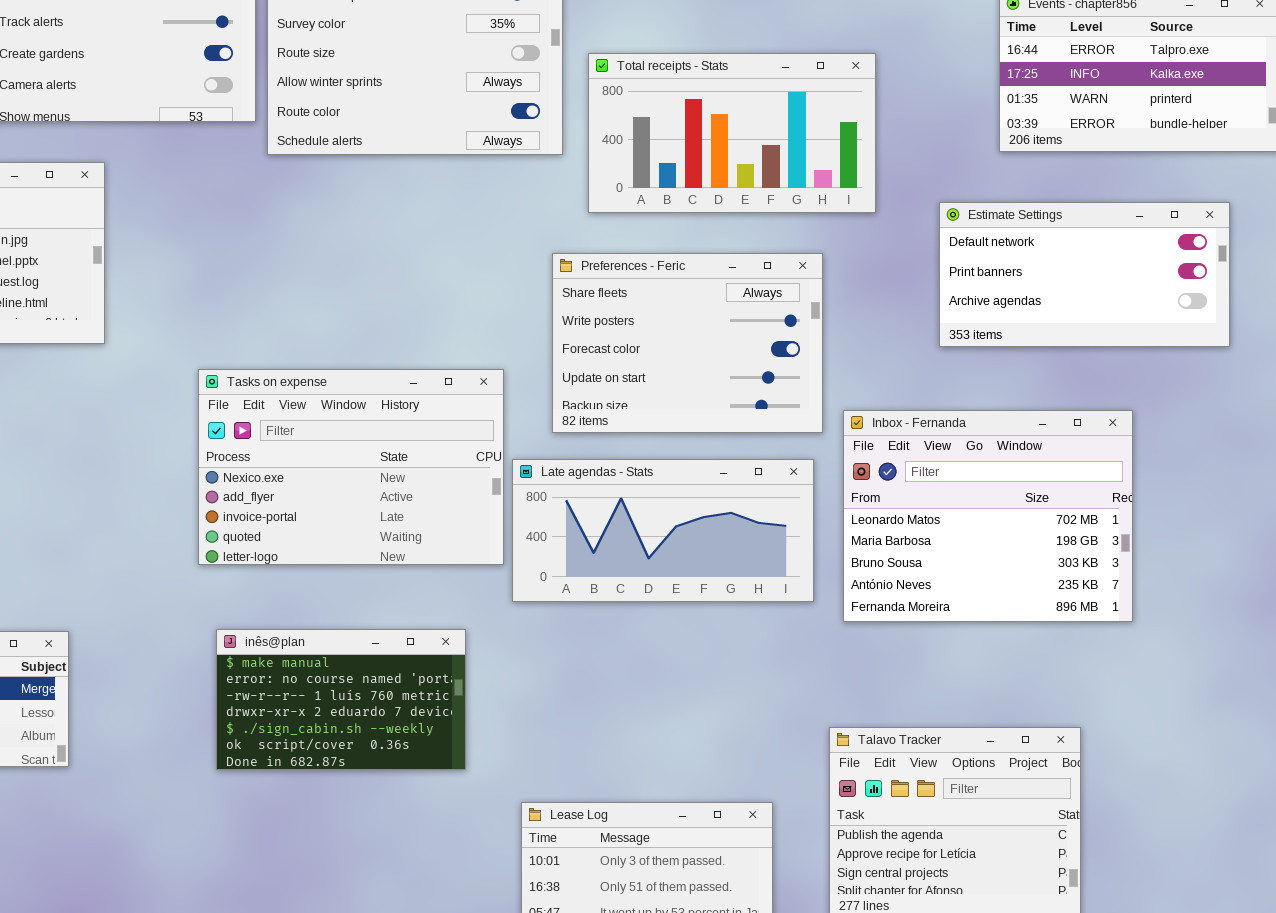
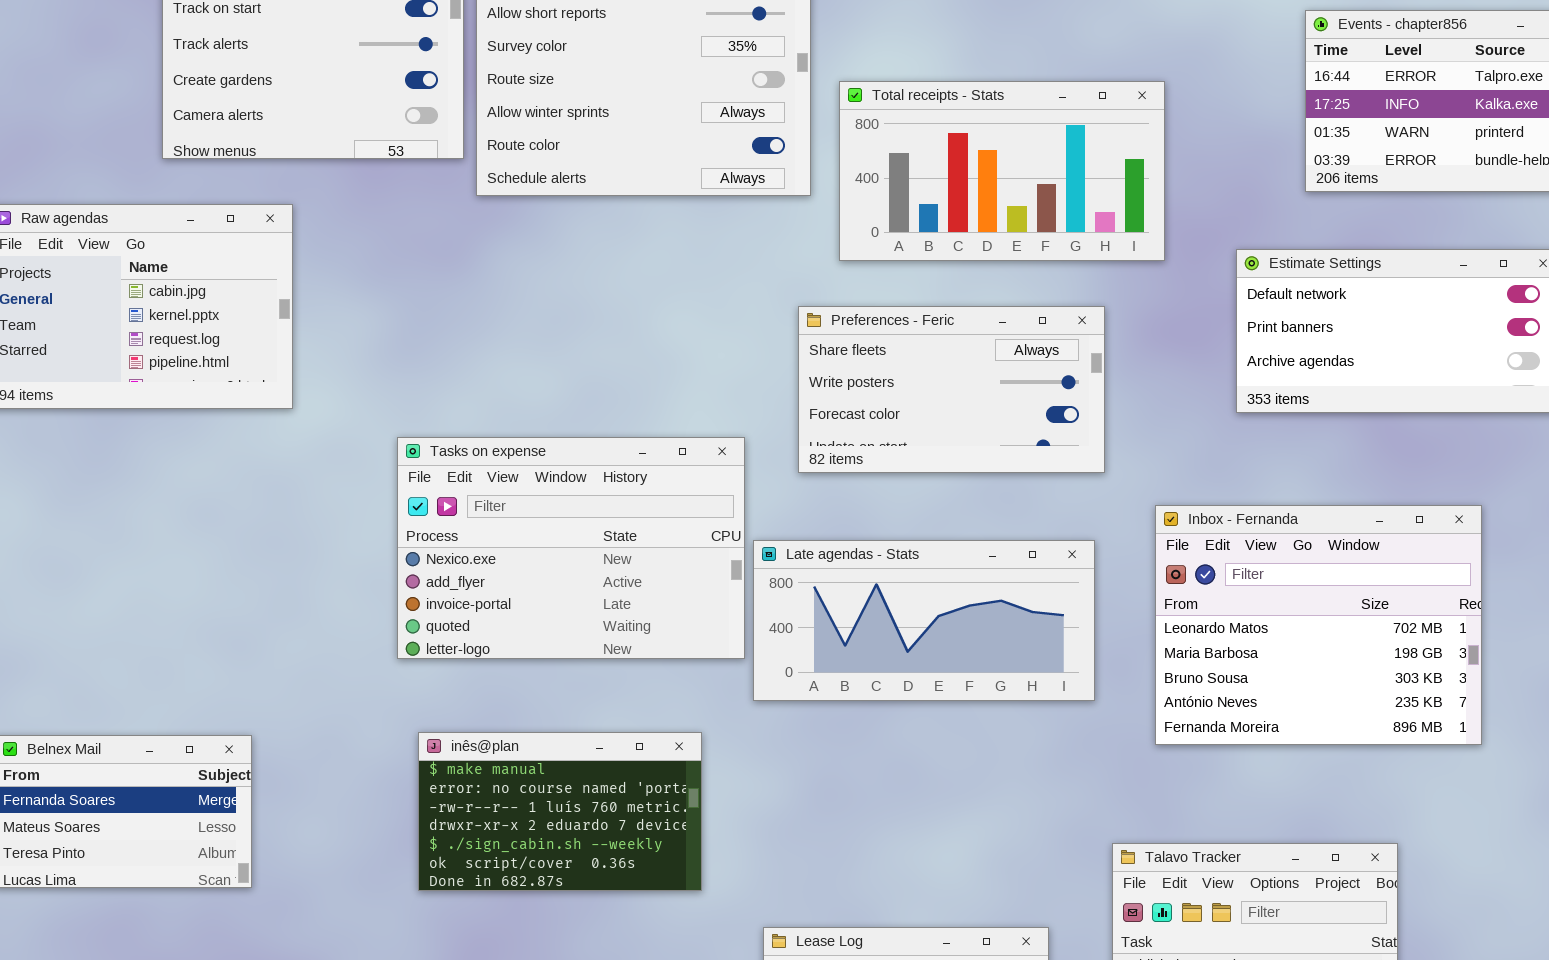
Preferences - Feric: [552,253,823,433] -> [798,306,1105,473], resized
Inbox - Fernanda: [843,410,1133,622] -> [1155,505,1482,745], moved

